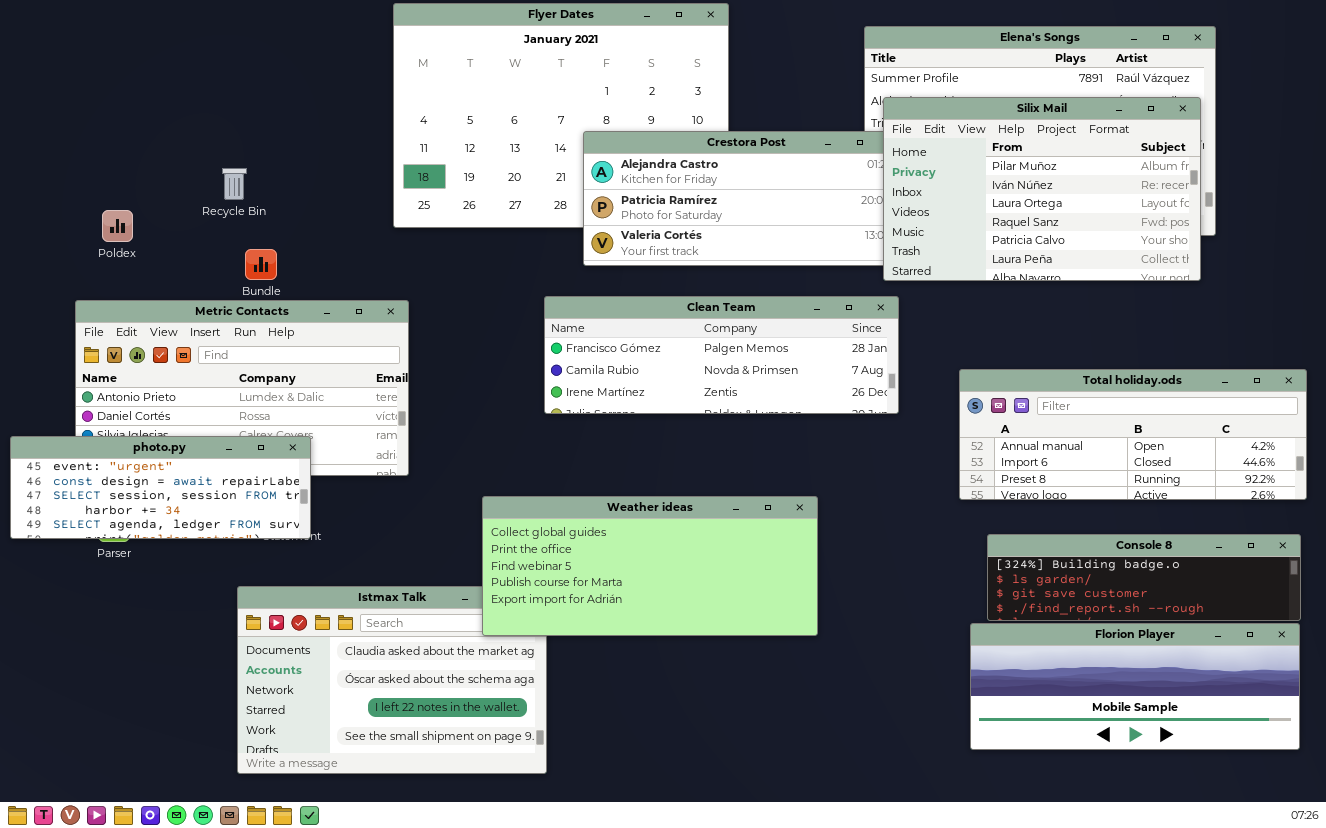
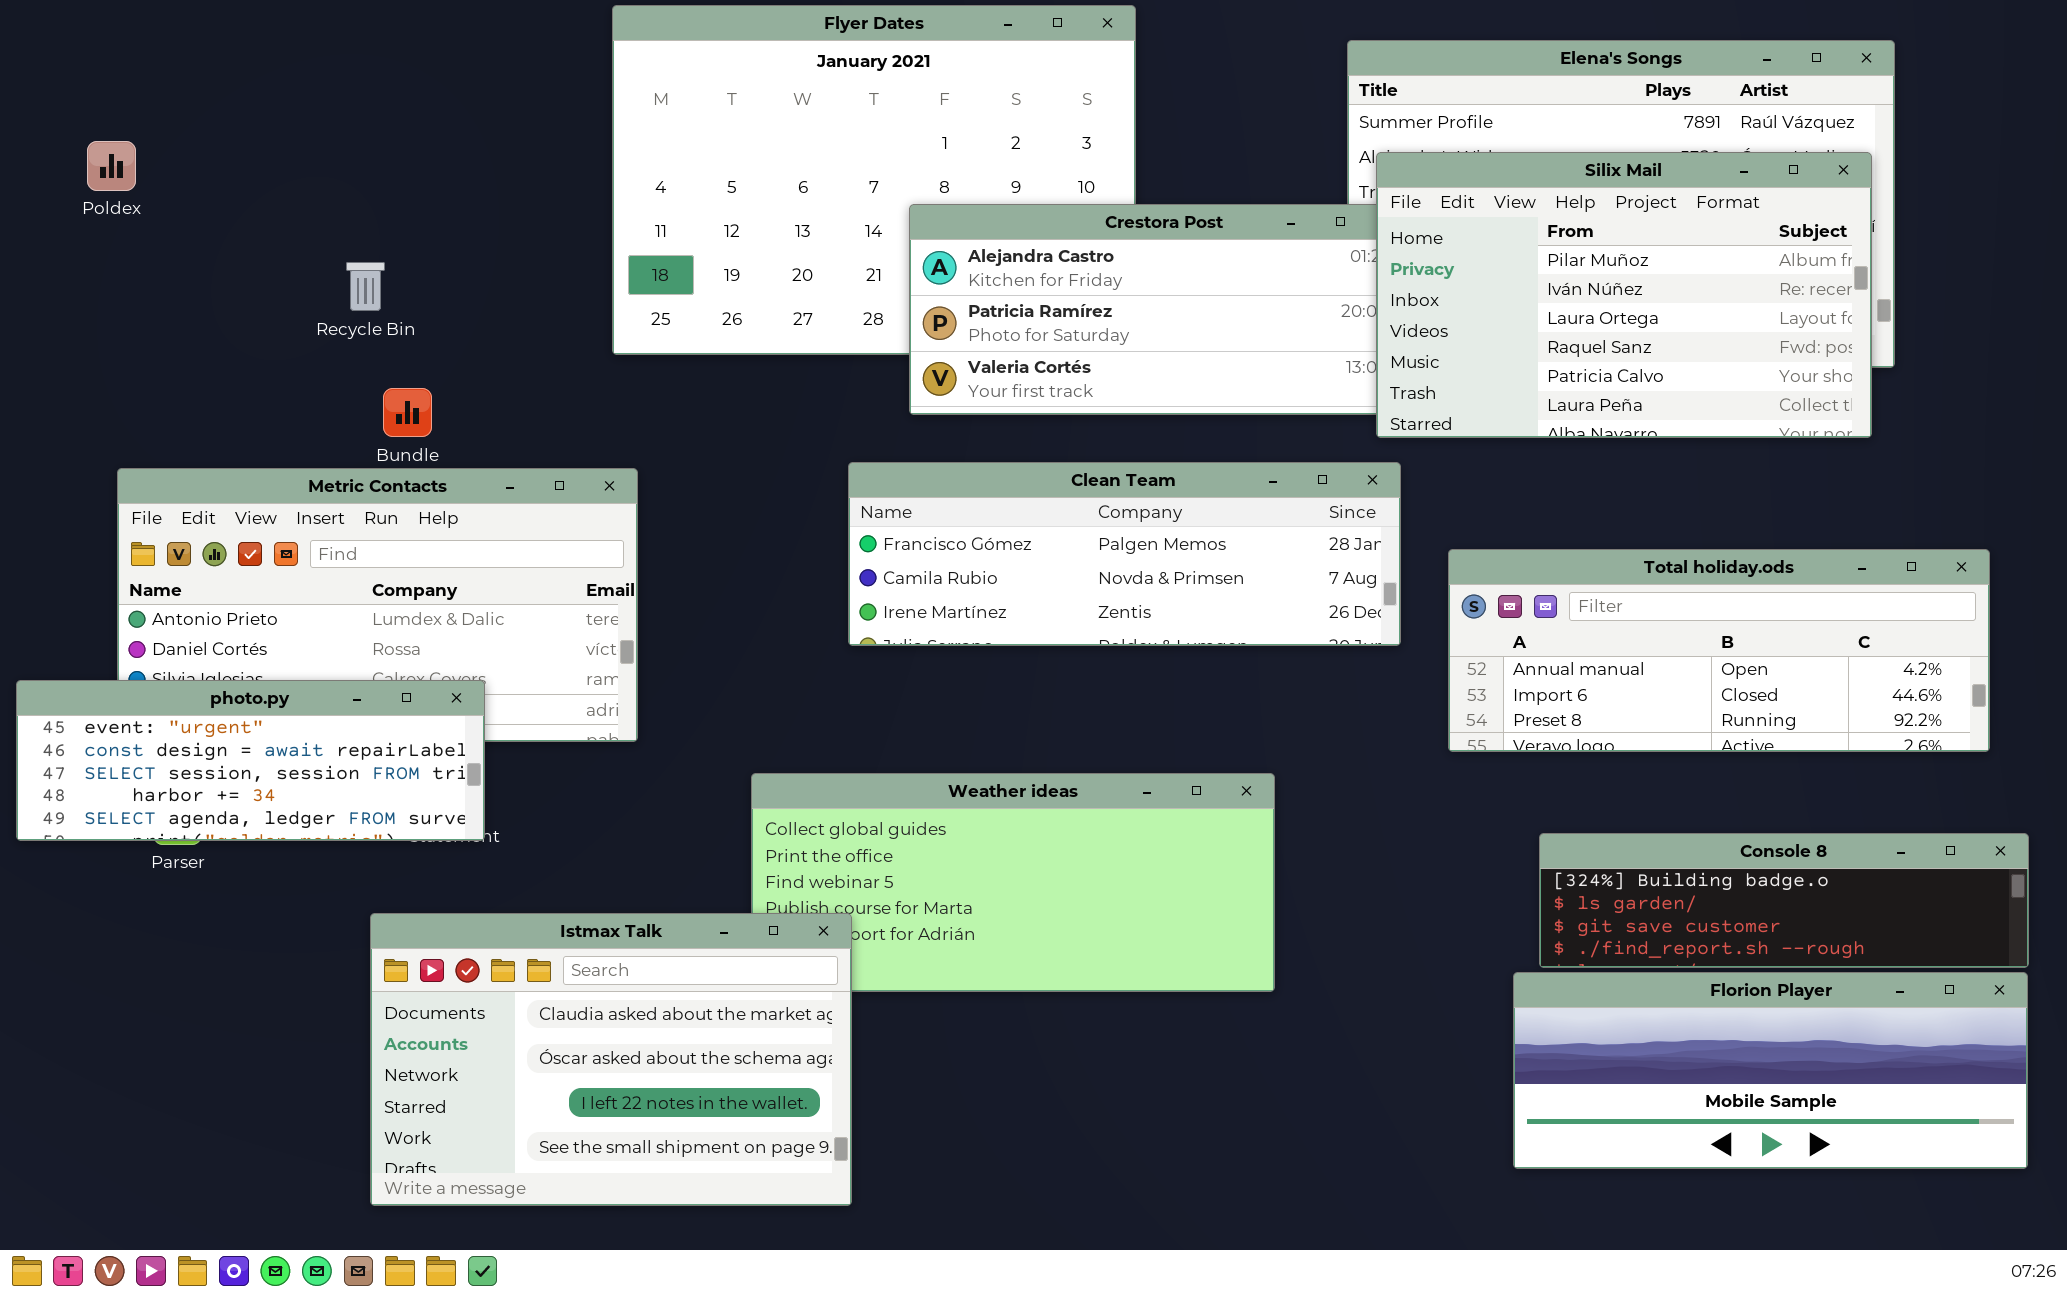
Poldex: [102,210,133,242] -> [87,141,136,191], moved
Total holiday.ods: [959,369,1307,500] -> [1448,549,1990,752], moved
Istmax Talk: [237,586,547,774] -> [370,913,852,1206], raised

